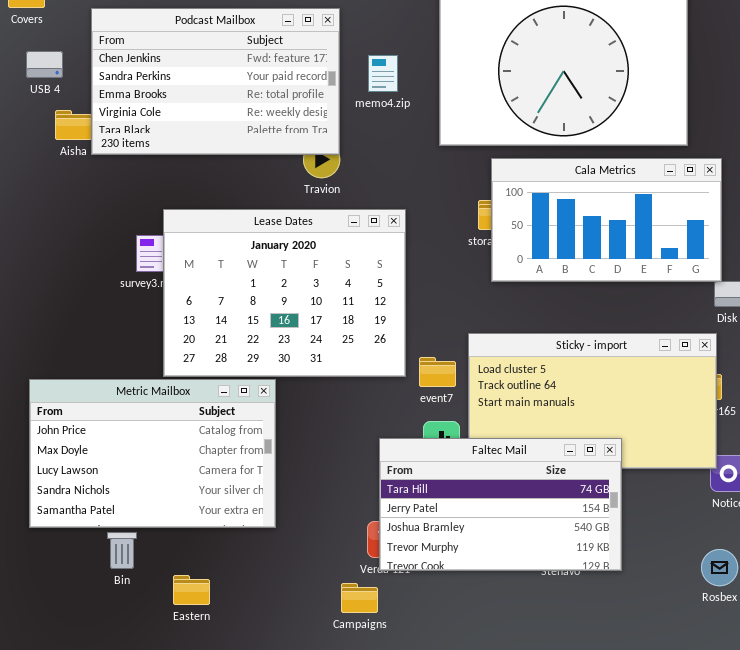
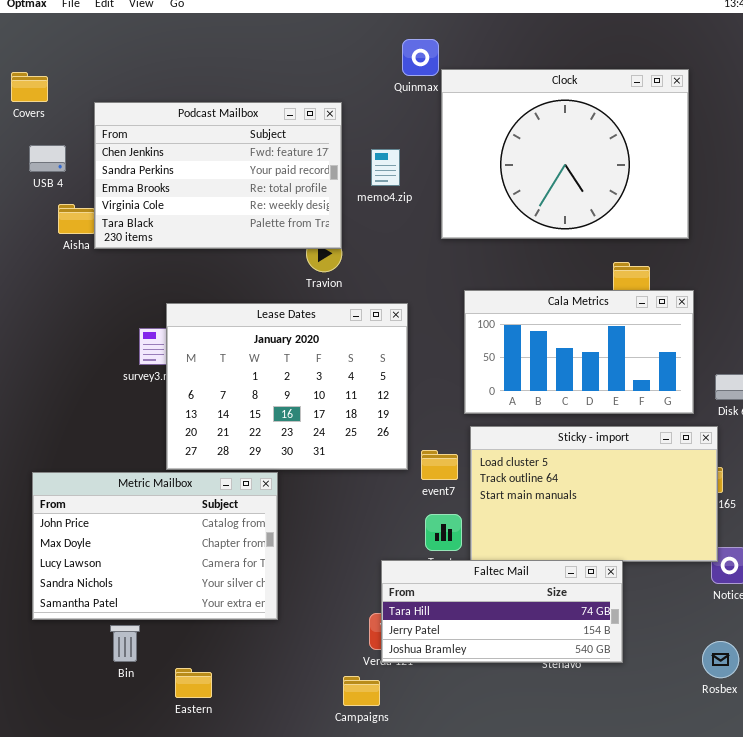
Cala Metrics: [491,158,722,282] -> [464,290,694,414], moved
Faltec Mail: [379,438,622,571] -> [381,560,623,663], resized

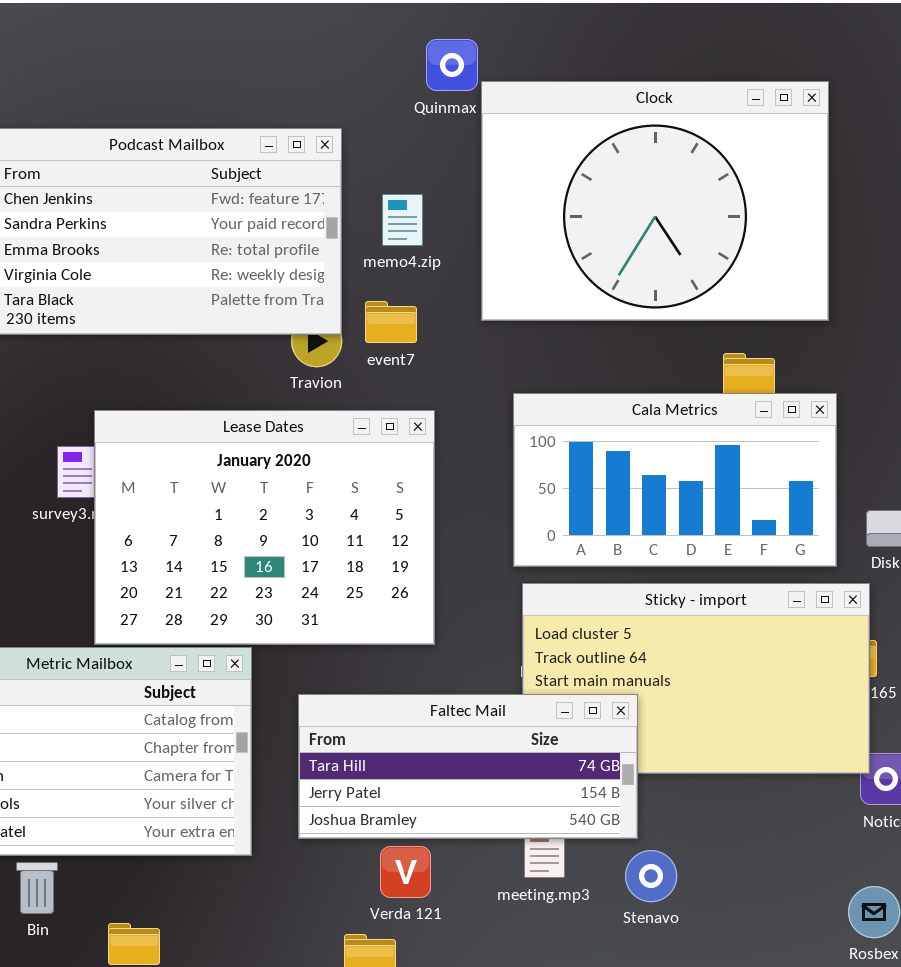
event7: [421,450,458,480] -> [365,301,417,343], moved
Faltec Mail: [381,560,623,663] -> [298,694,638,839], moved

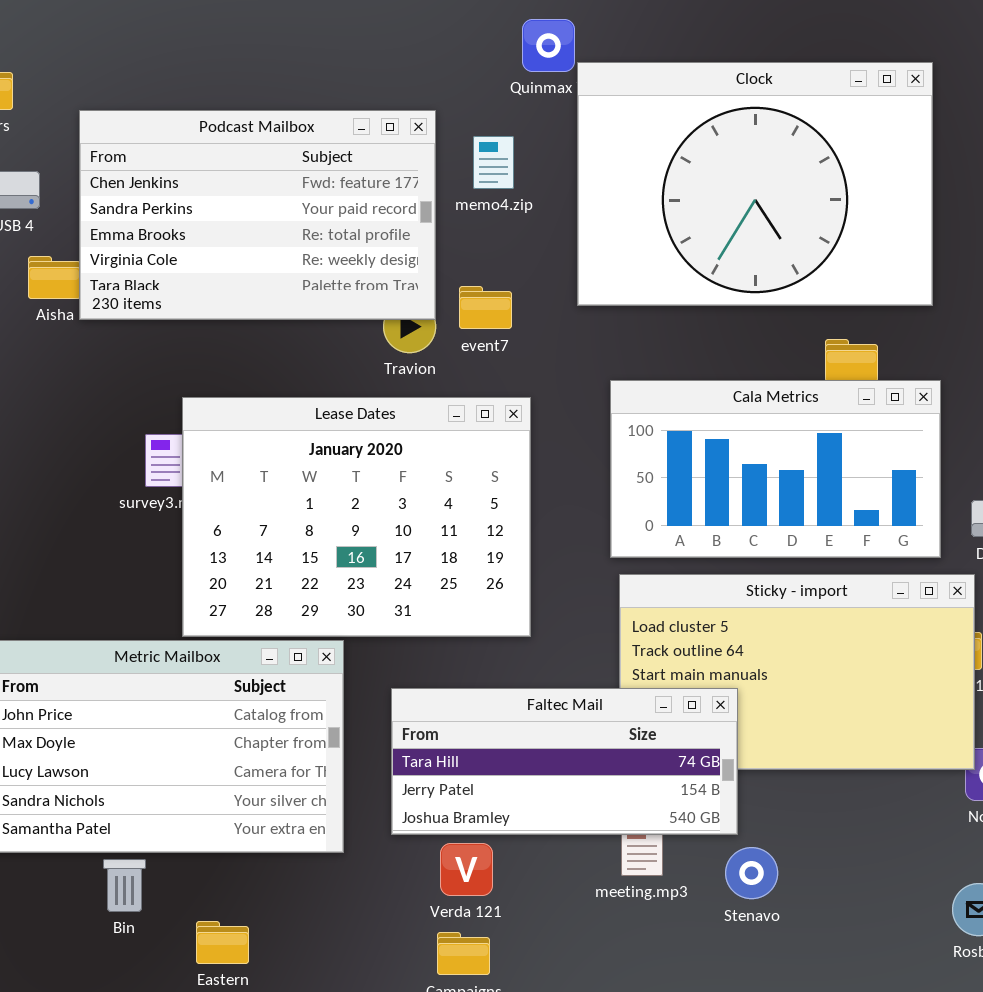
memo4.zip: [382,194,423,246] -> [473,136,514,189], moved
Verda 121: [380,846,431,898] -> [440,843,493,896], moved

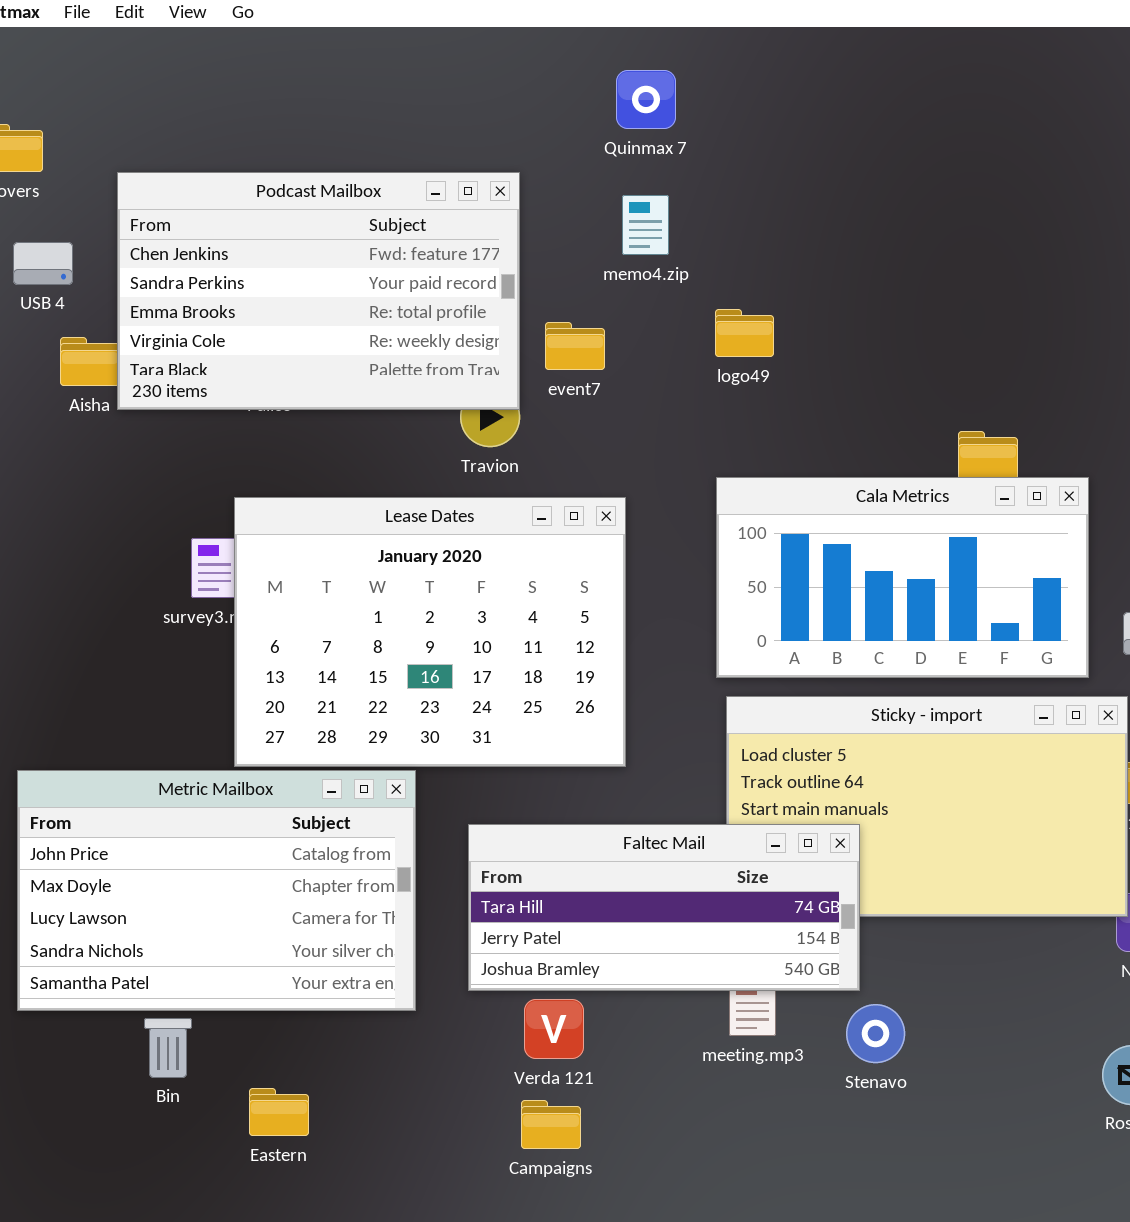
Clock: [577,62,933,306] -> none, closed
memo4.zip: [473,136,514,189] -> [622,195,669,255], moved
event7: [459,286,512,329] -> [545,322,605,370], moved

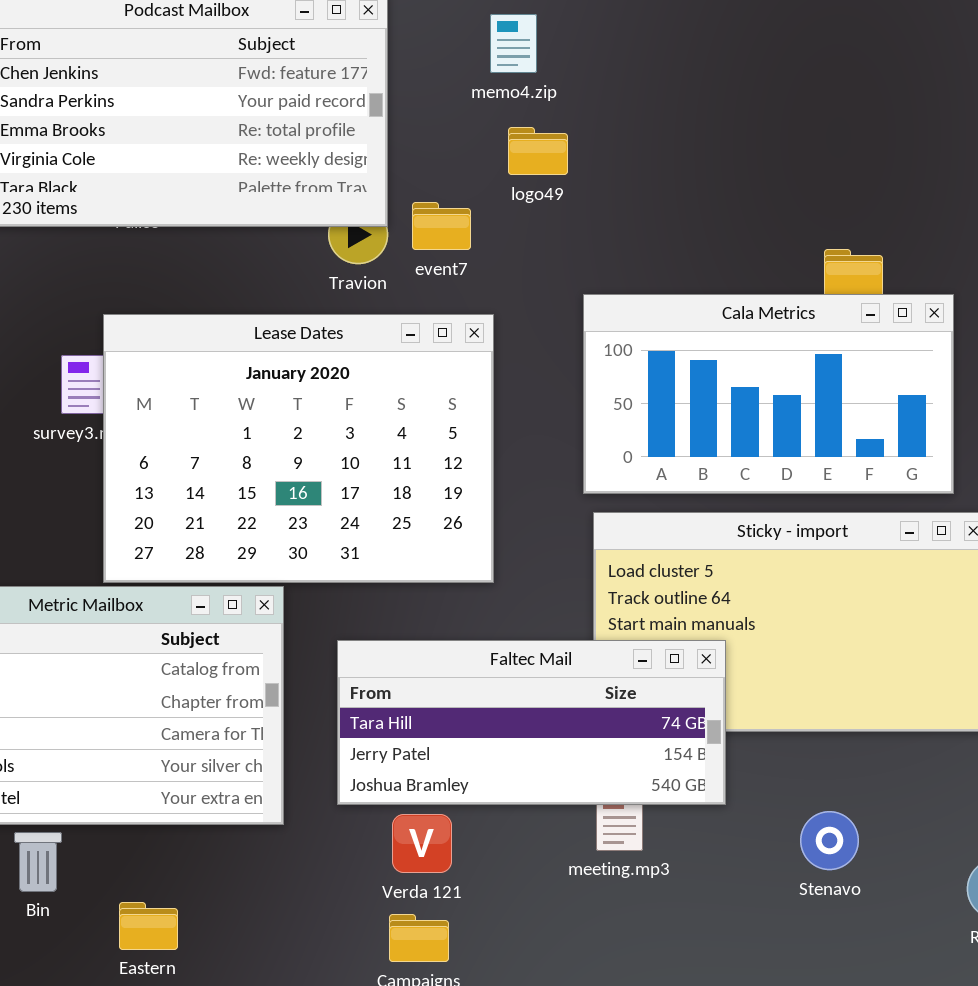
logo49: [715,309,774,357] -> [508,127,568,175], moved
event7: [545,322,605,370] -> [412,202,471,250], moved
Stenavo: [846,1004,905,1063] -> [800,811,859,870], moved

